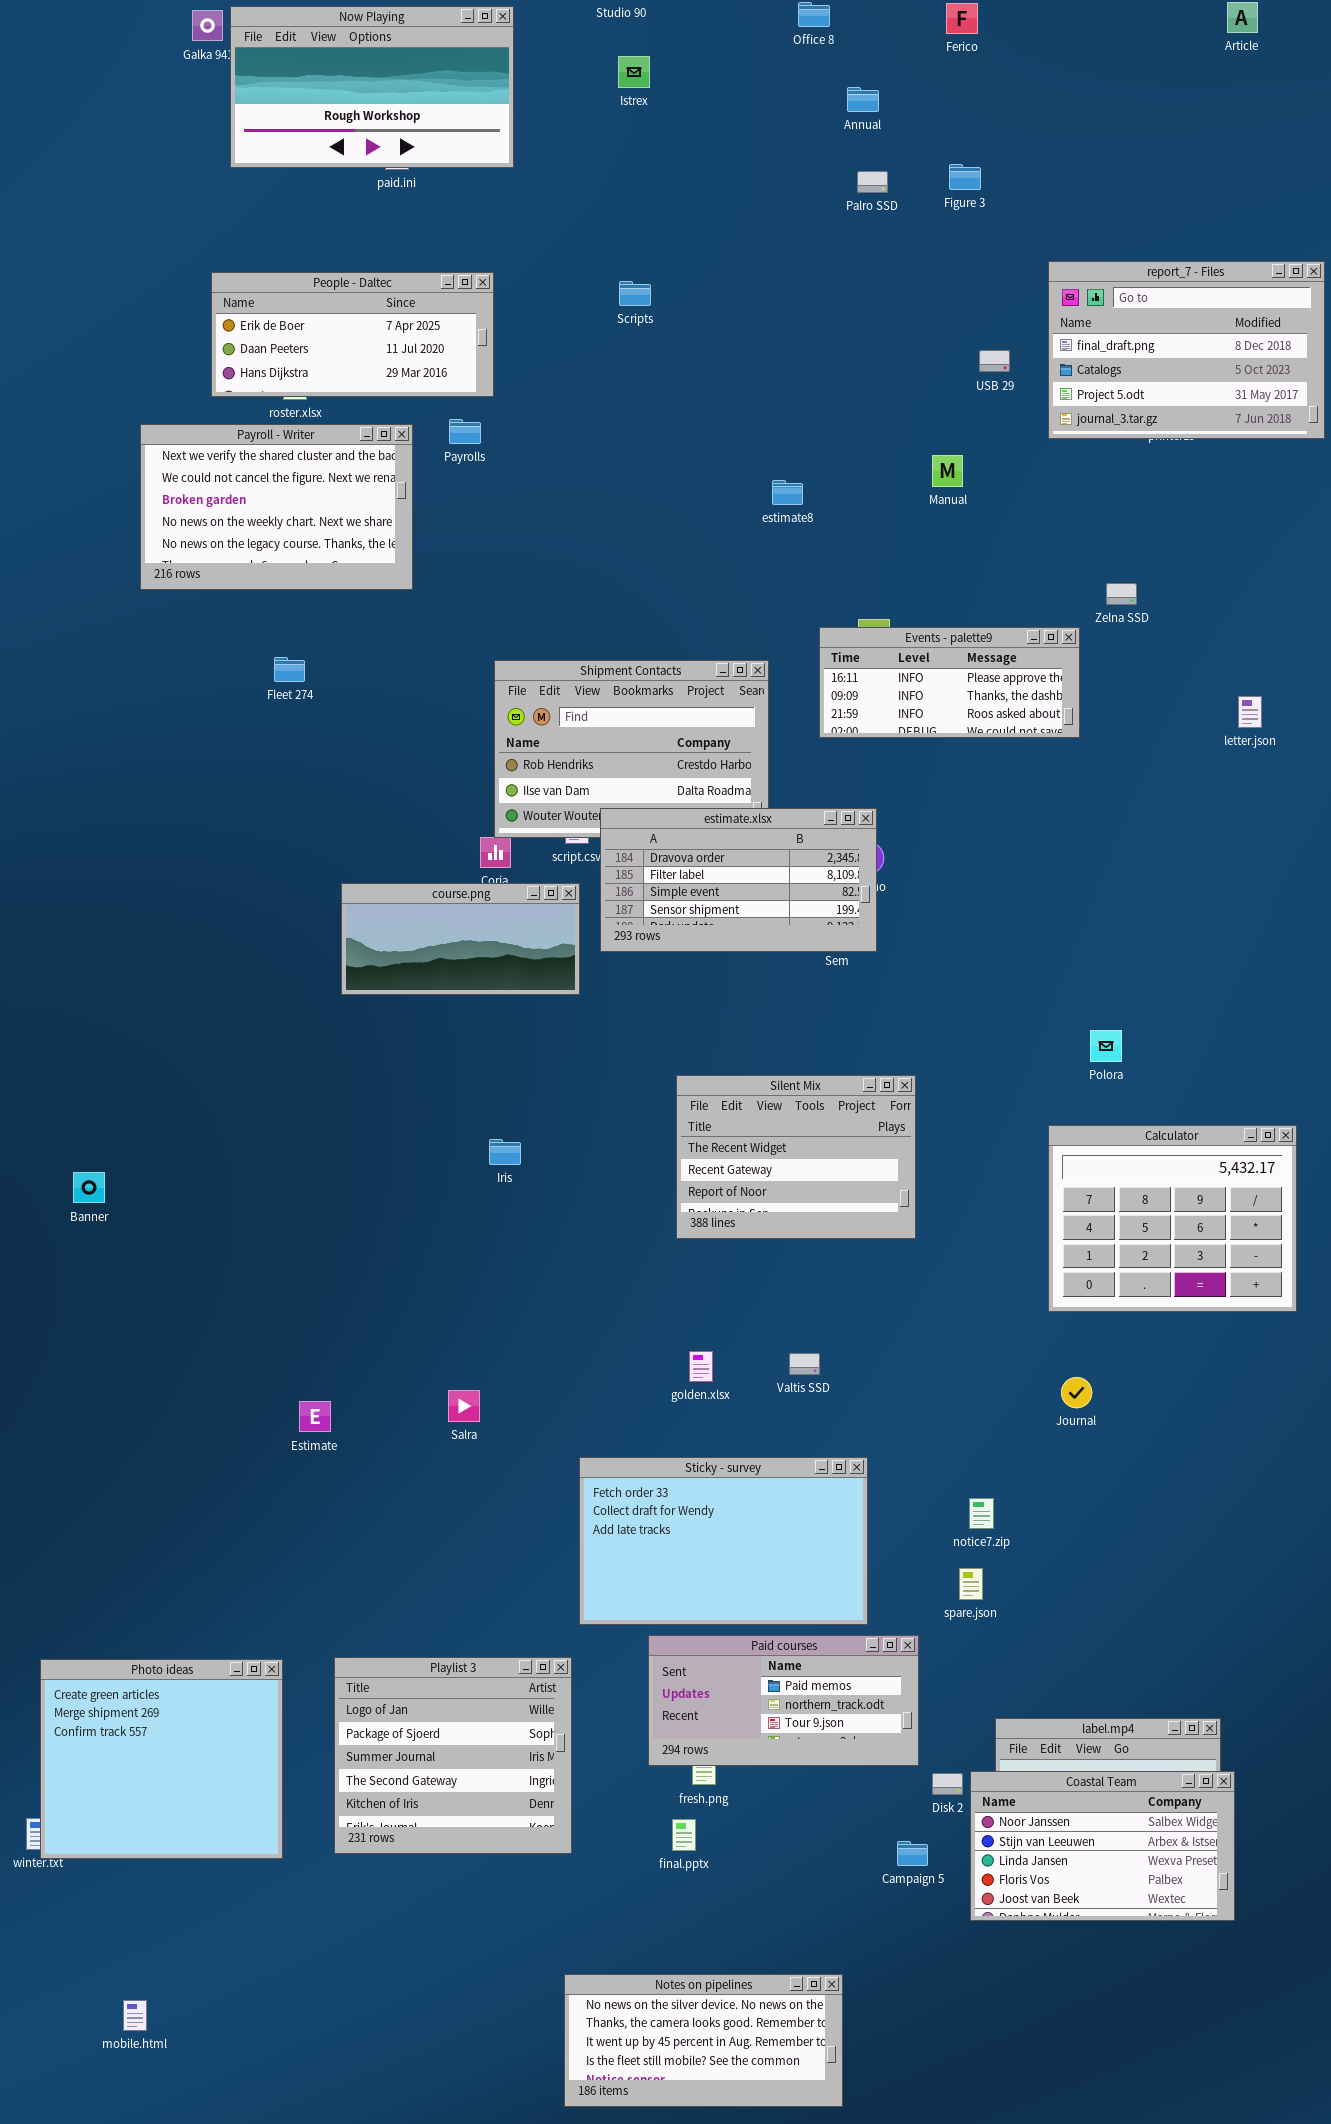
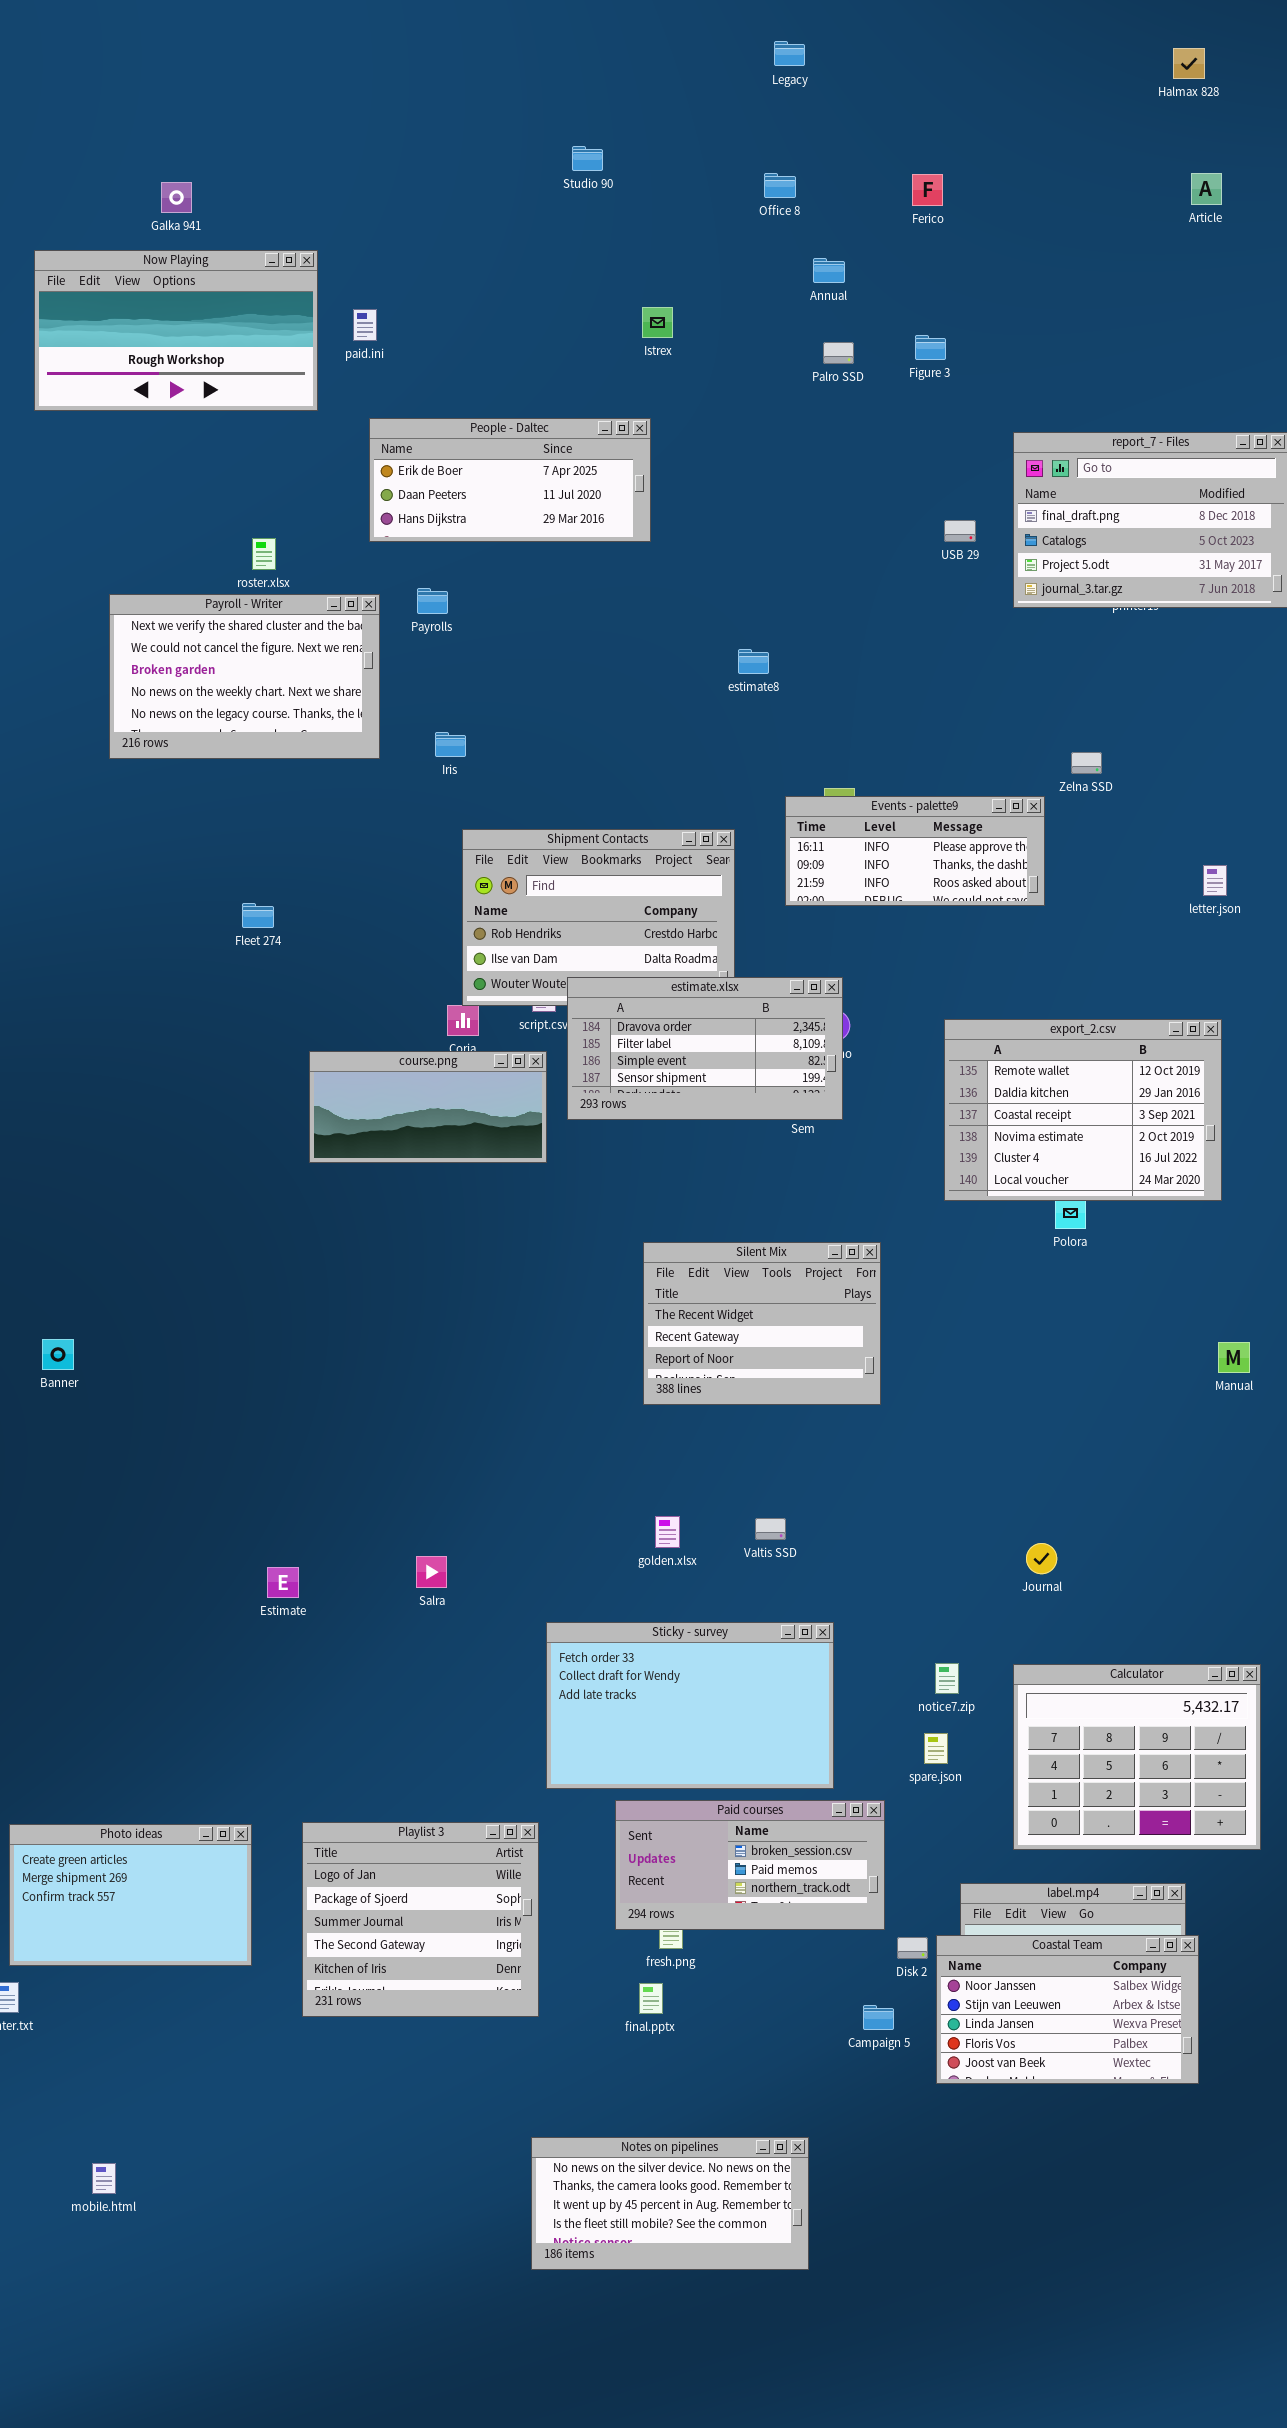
Now Playing: [230,6,514,168] -> [34,250,318,411], moved
Istrex: [618,56,650,88] -> [642,307,673,338], moved
People - Daltec: [211,272,494,397] -> [369,418,651,542], moved
Manual: [932,455,963,487] -> [1218,1342,1250,1373], moved
Fleet 274: [274,657,305,682] -> [242,903,274,928], moved
export_2.csv: none -> [944,1019,1222,1201], opened
Calculator: [1048,1125,1297,1312] -> [1013,1664,1261,1850], moved
Iris: [489,1139,521,1165] -> [435,732,466,757], moved
Paid courses: [648,1635,919,1766] -> [615,1800,885,1930], scrolled up 1 row
Photo ideas: [40,1659,283,1859] -> [9,1824,252,1966], resized

